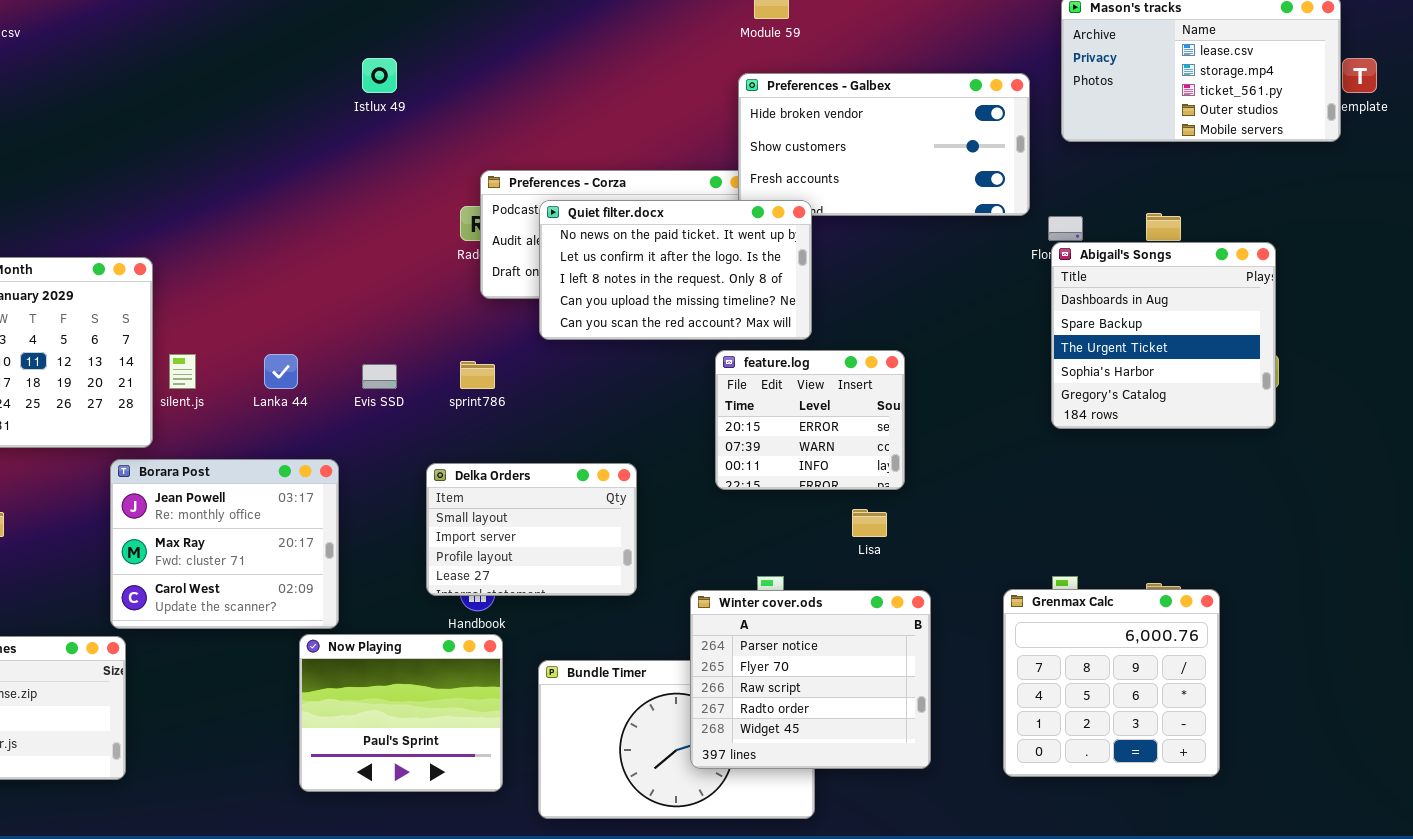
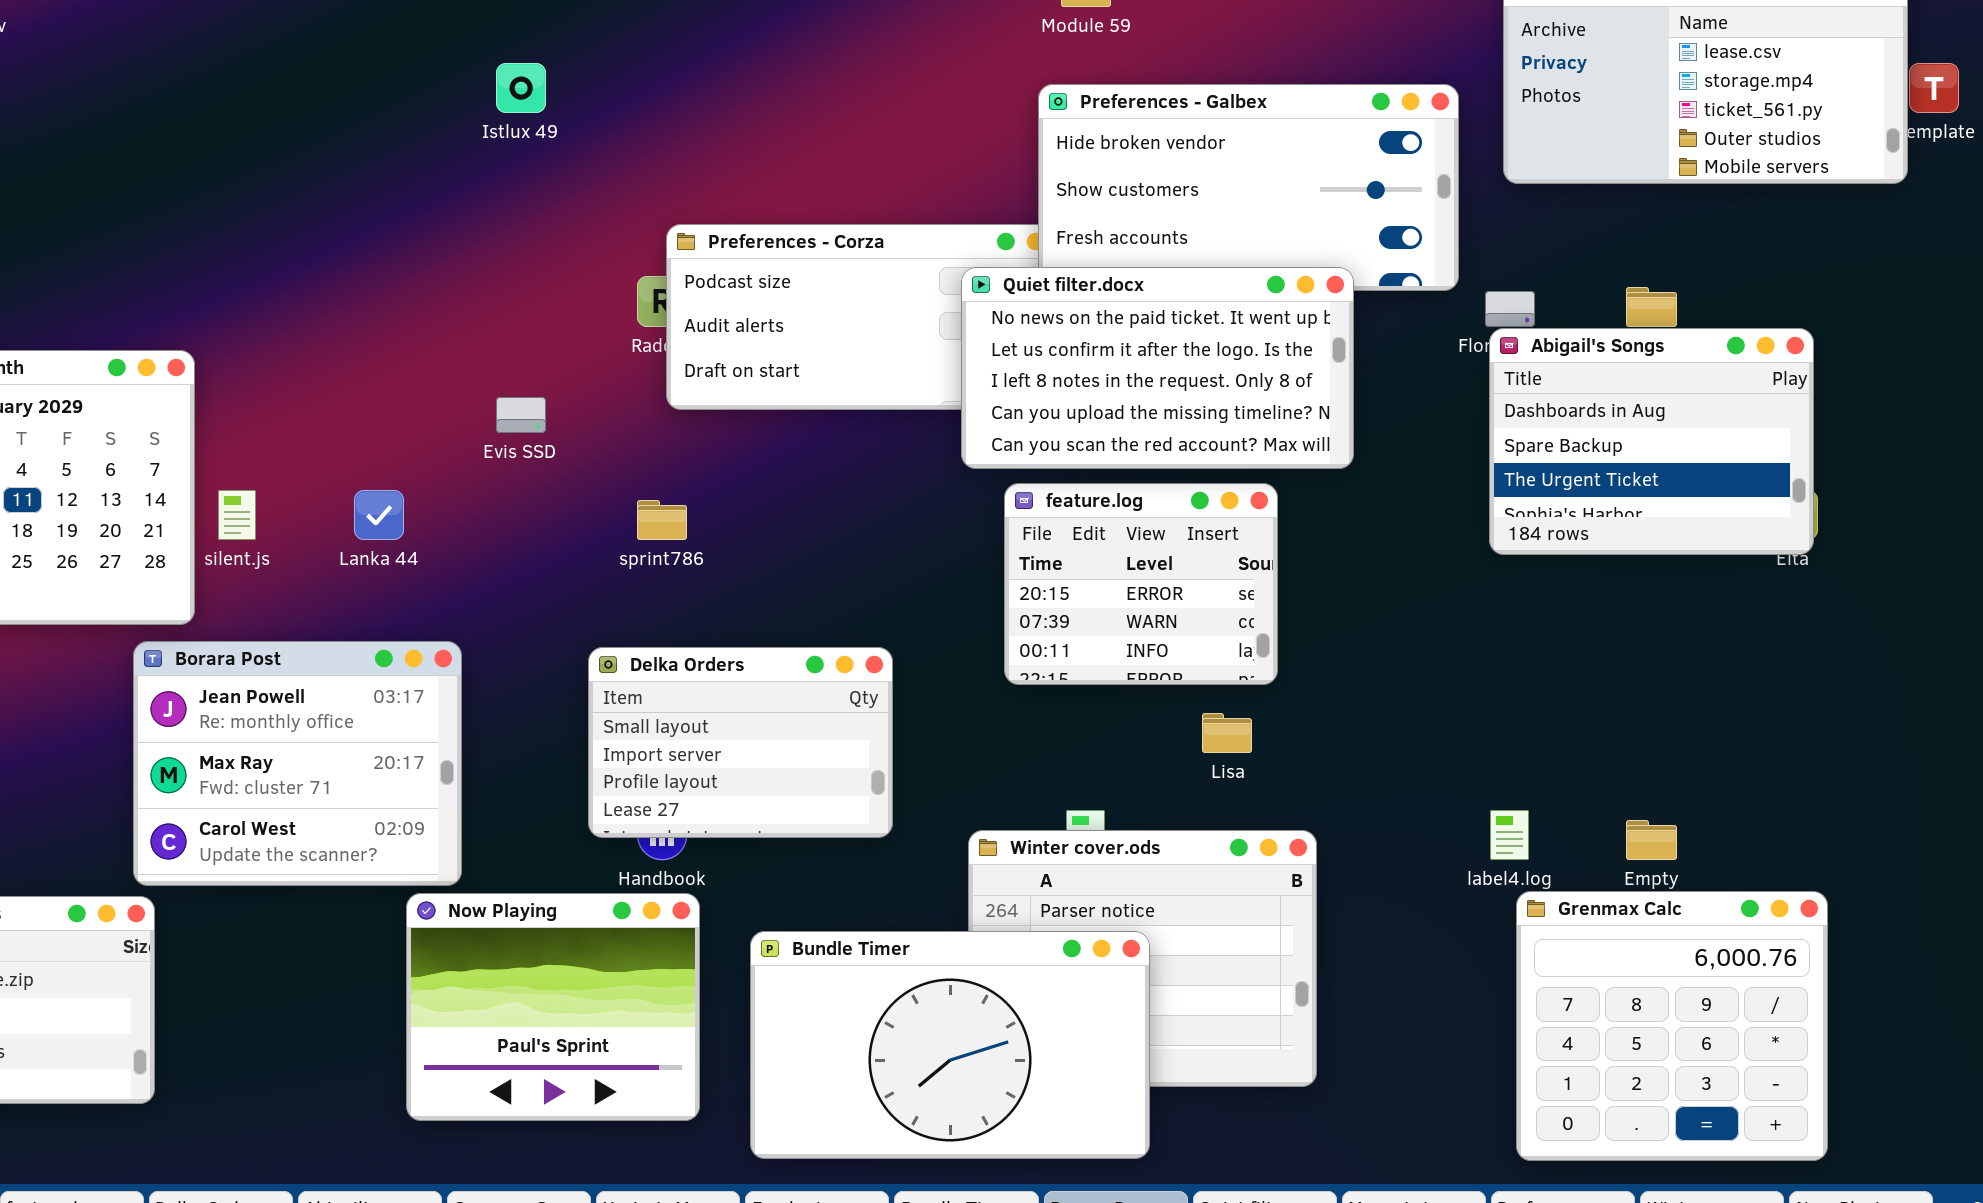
Quiet filter.docx: [539,200,812,340] -> [961,267,1354,469], moved
Abigail's Songs: [1051,242,1276,429] -> [1489,328,1814,555], resized
Evis SSD: [362,364,397,389] -> [496,397,546,433], moved
Grenmax Calc: [1003,589,1220,777] -> [1516,891,1828,1161], moved
Bundle Timer: [538,660,815,819] -> [750,931,1150,1159], raised

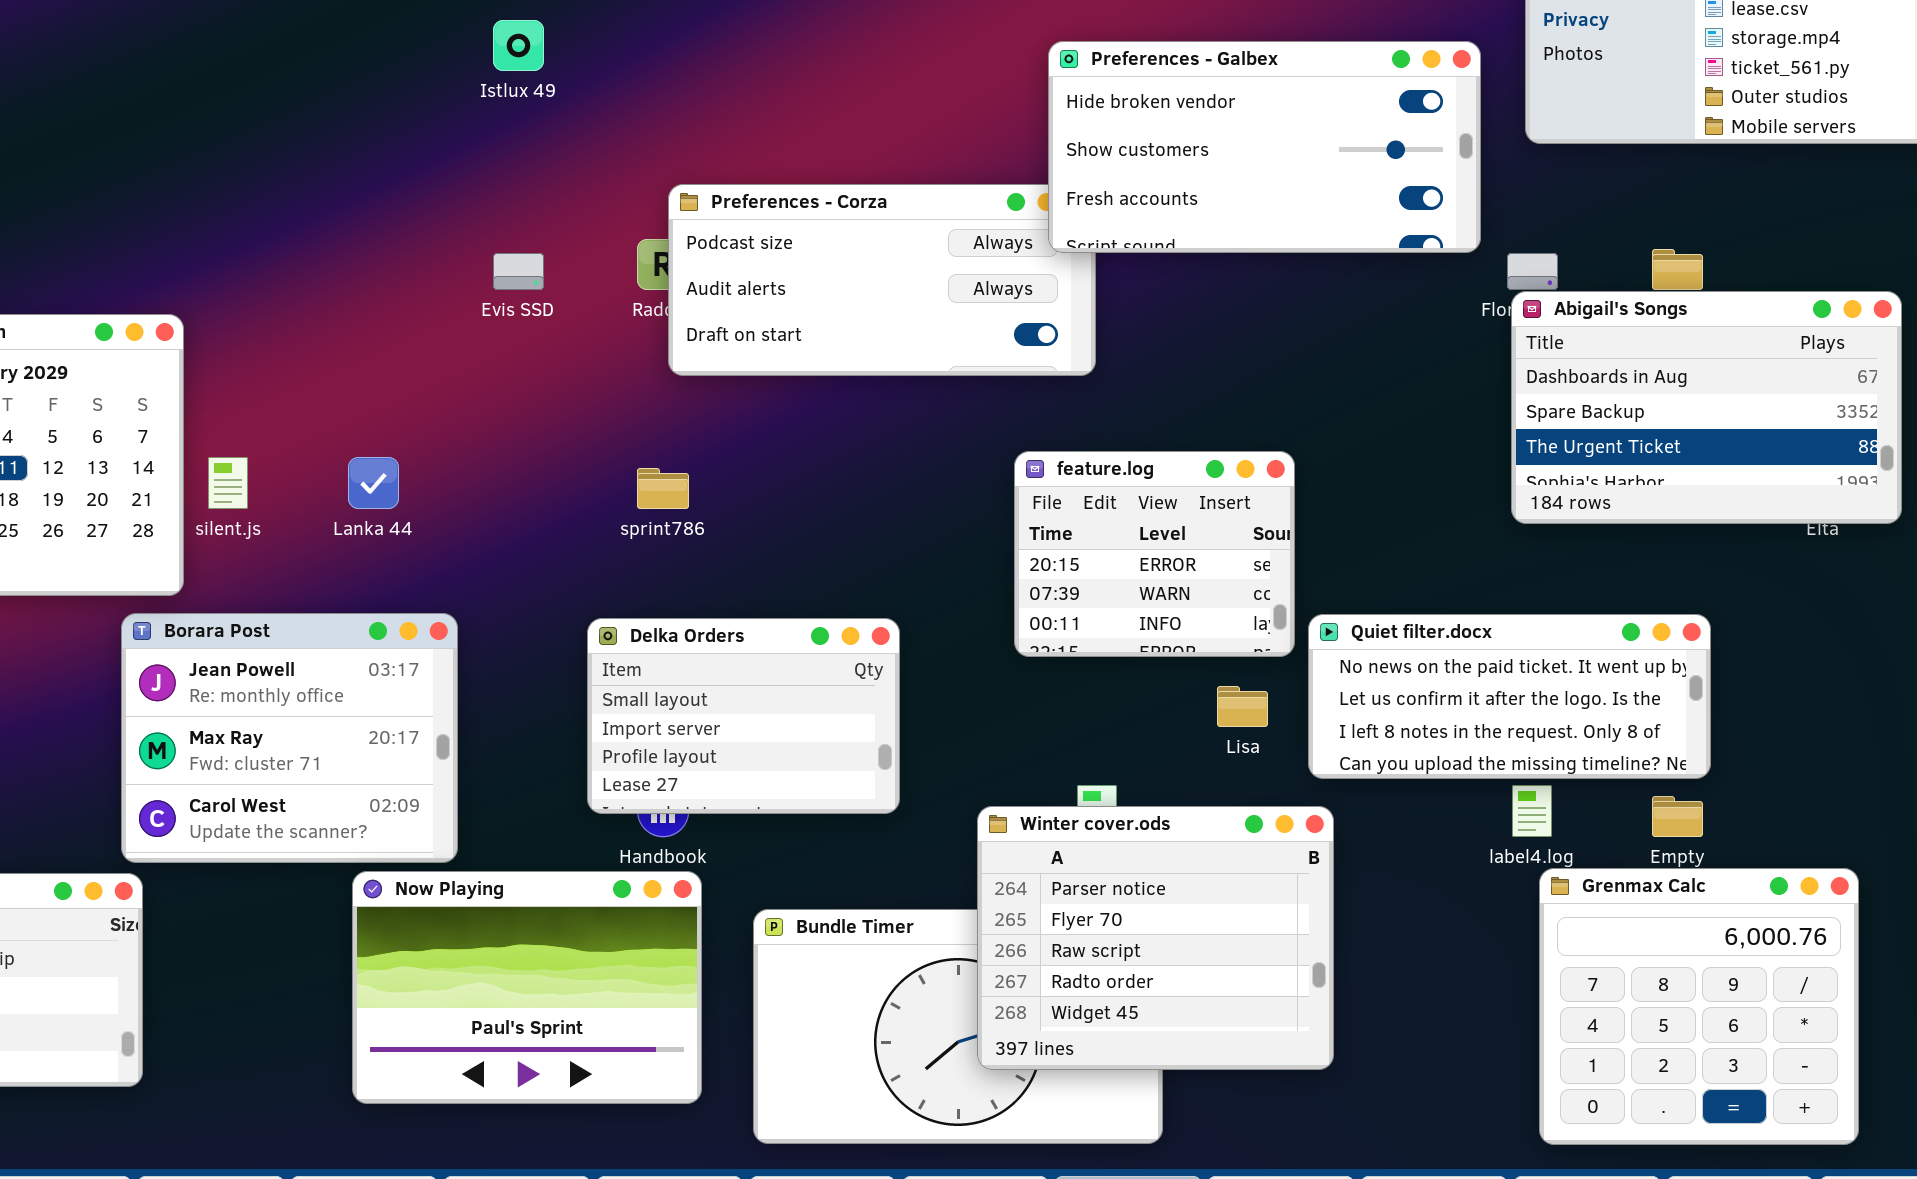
Quiet filter.docx: [961,267,1354,469] -> [1308,614,1711,779], moved, resized
Abigail's Songs: [1489,328,1814,555] -> [1511,291,1902,524], resized
Evis SSD: [496,397,546,433] -> [493,253,544,290], moved
Winter cover.ods: [968,830,1317,1087] -> [977,806,1334,1070], raised
Now Playing: [406,893,700,1121] -> [352,871,702,1104], resized

